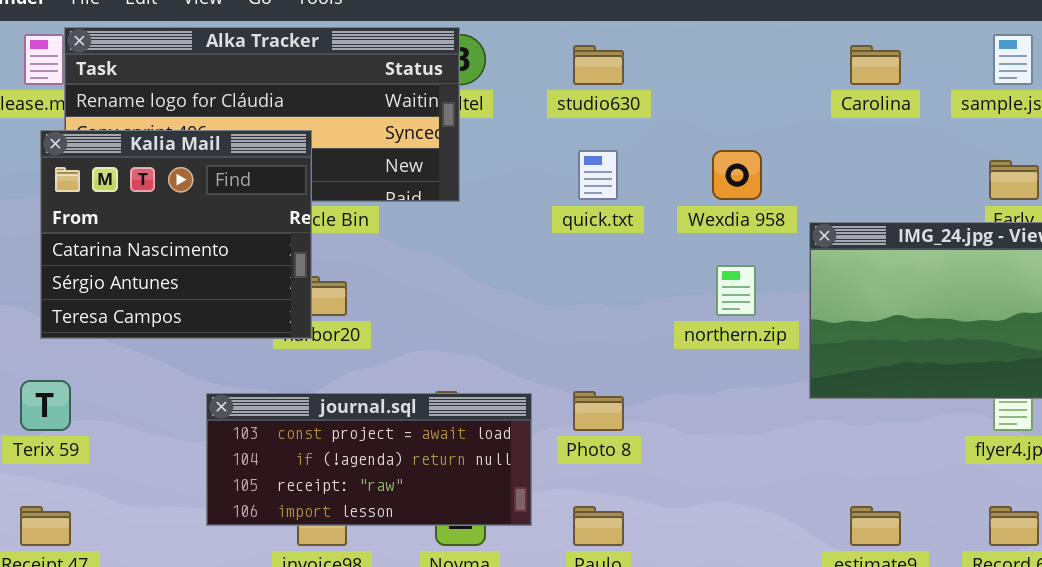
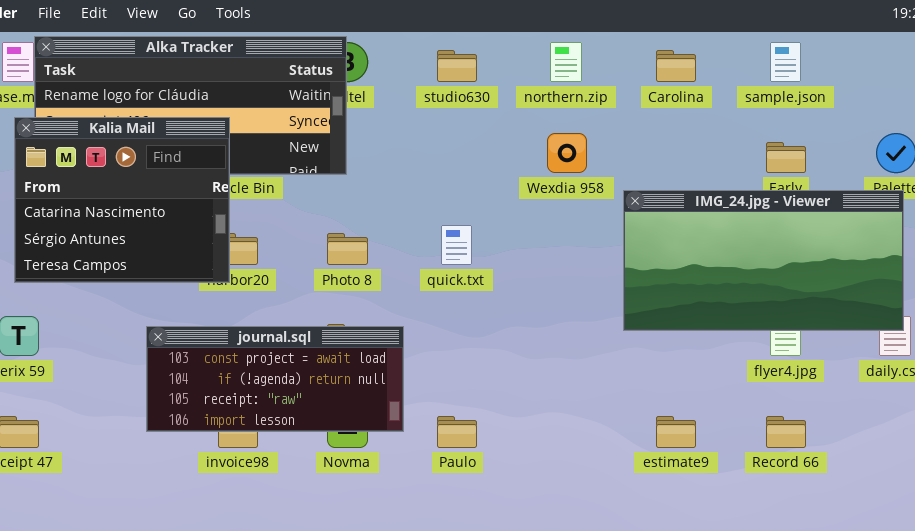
quick.txt: [578,150,618,200] -> [441,225,472,265], moved
northern.zip: [716,265,756,316] -> [550,42,582,82], moved
Photo 8: [573,391,624,431] -> [327,233,368,265], moved

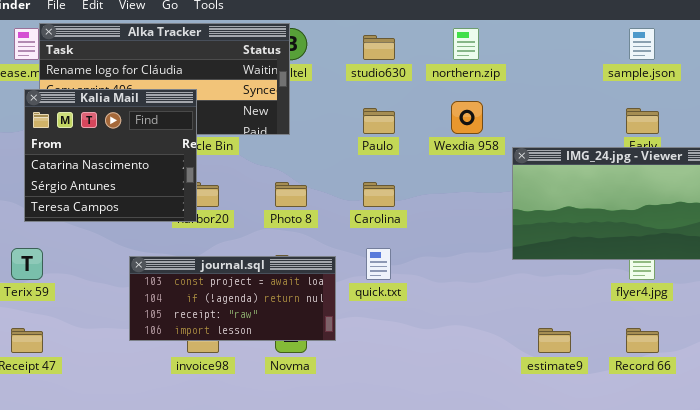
Carolina: [656,50,696,82] -> [363,182,395,207], moved
quick.txt: [441,225,472,265] -> [366,248,391,280], moved
Paulo: [437,416,477,448] -> [363,108,395,134], moved

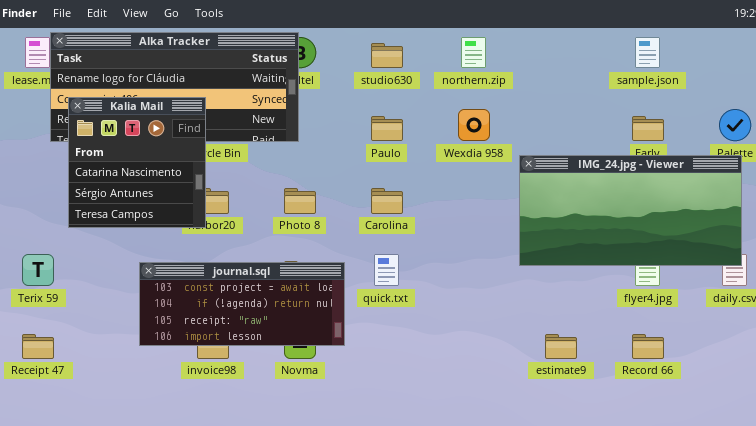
Kalia Mail: [24,89,197,222] -> [68,97,206,228], resized

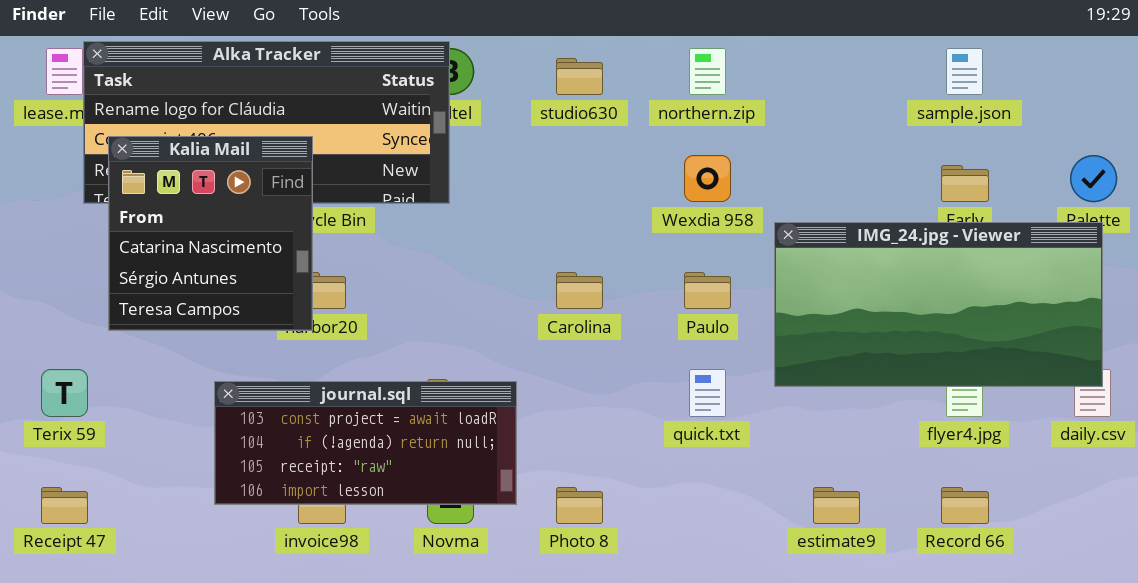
Paulo: [371,116,403,141] -> [684,272,731,309], moved
Photo 8: [284,188,316,214] -> [556,487,603,524], moved
quick.txt: [374,254,399,286] -> [689,369,726,417], moved

